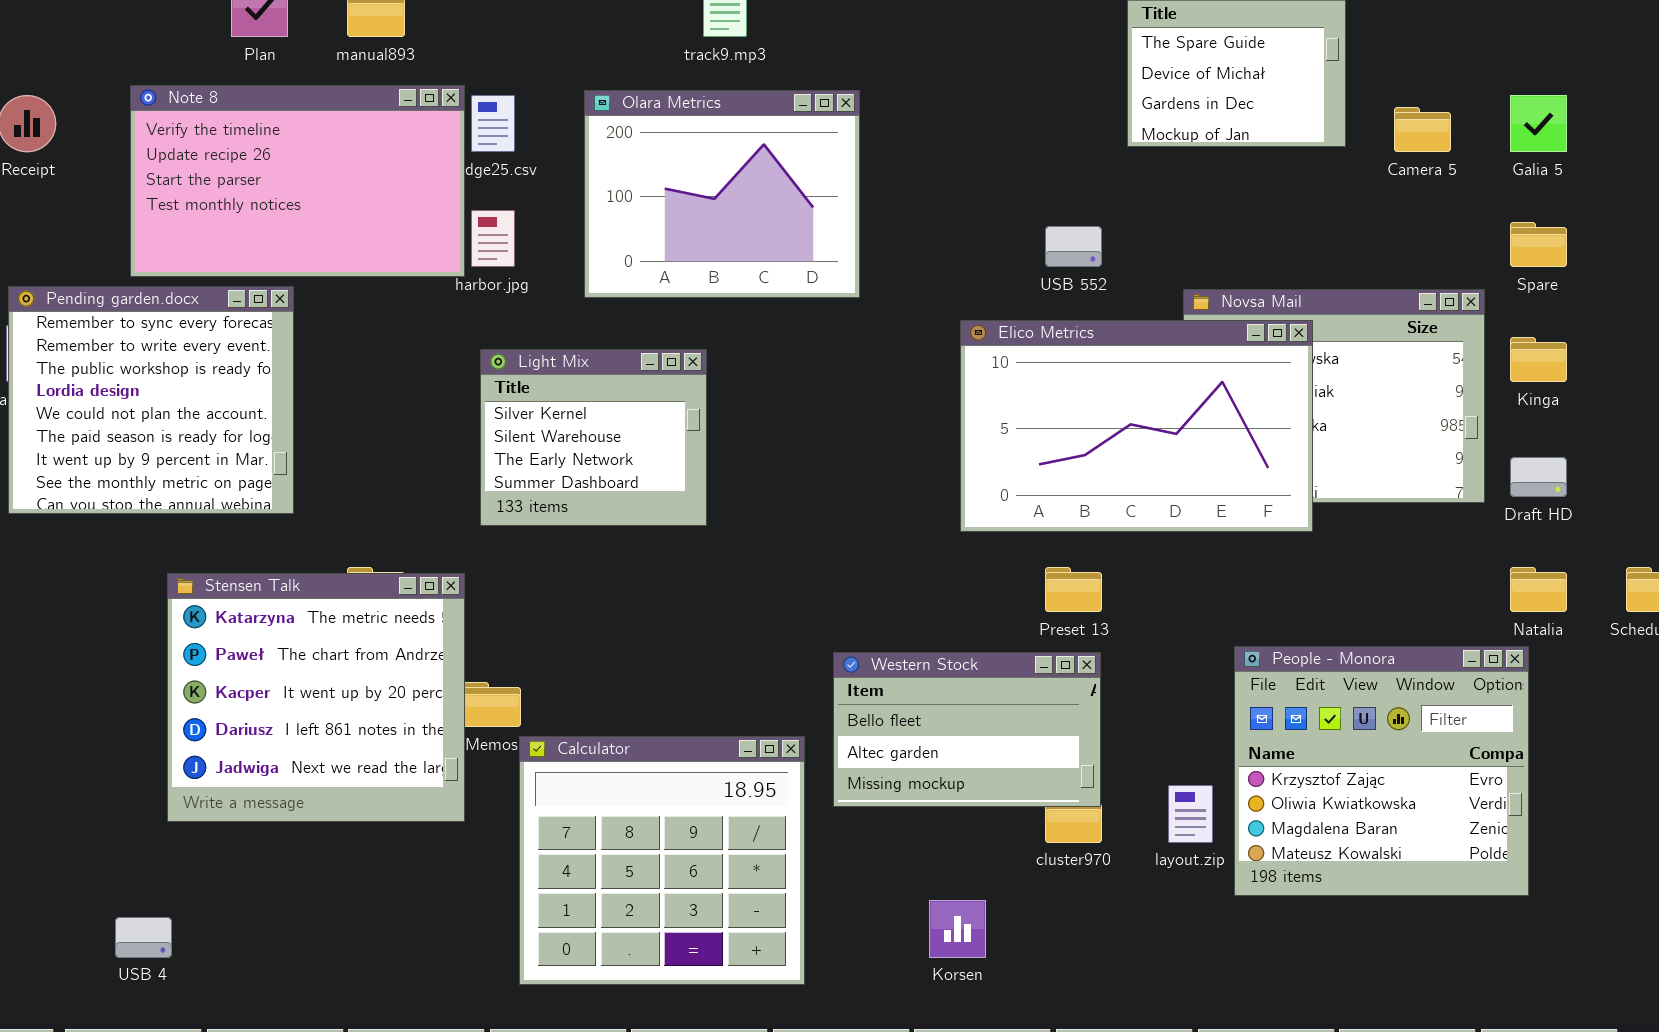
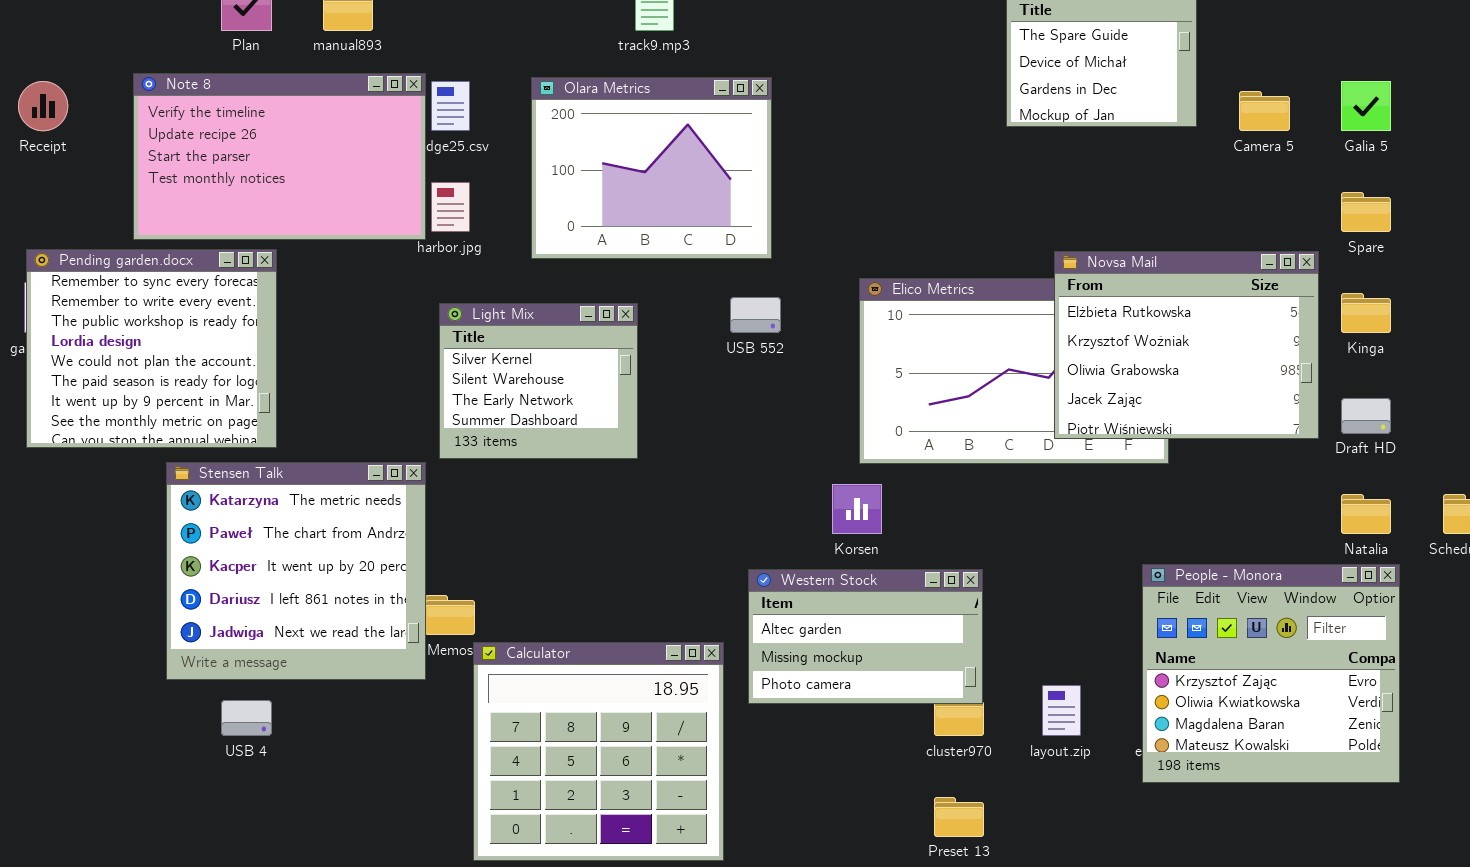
USB 552: [1045,226,1102,267] -> [730,297,781,333], moved
Novsa Mail: [1183,289,1485,503] -> [1054,251,1319,439], raised
Preset 13: [1045,567,1102,612] -> [934,797,984,837], moved
Stensen Talk: [167,573,465,822] -> [166,462,426,680], moved
People - Monora: [1234,646,1529,896] -> [1142,564,1400,783], moved
Western Stock: [833,652,1101,807] -> [748,569,983,704], scrolled down 1 row
Korsen: [929,900,986,958] -> [832,484,882,534], moved
USB 4: [115,917,172,958] -> [221,700,272,736], moved

